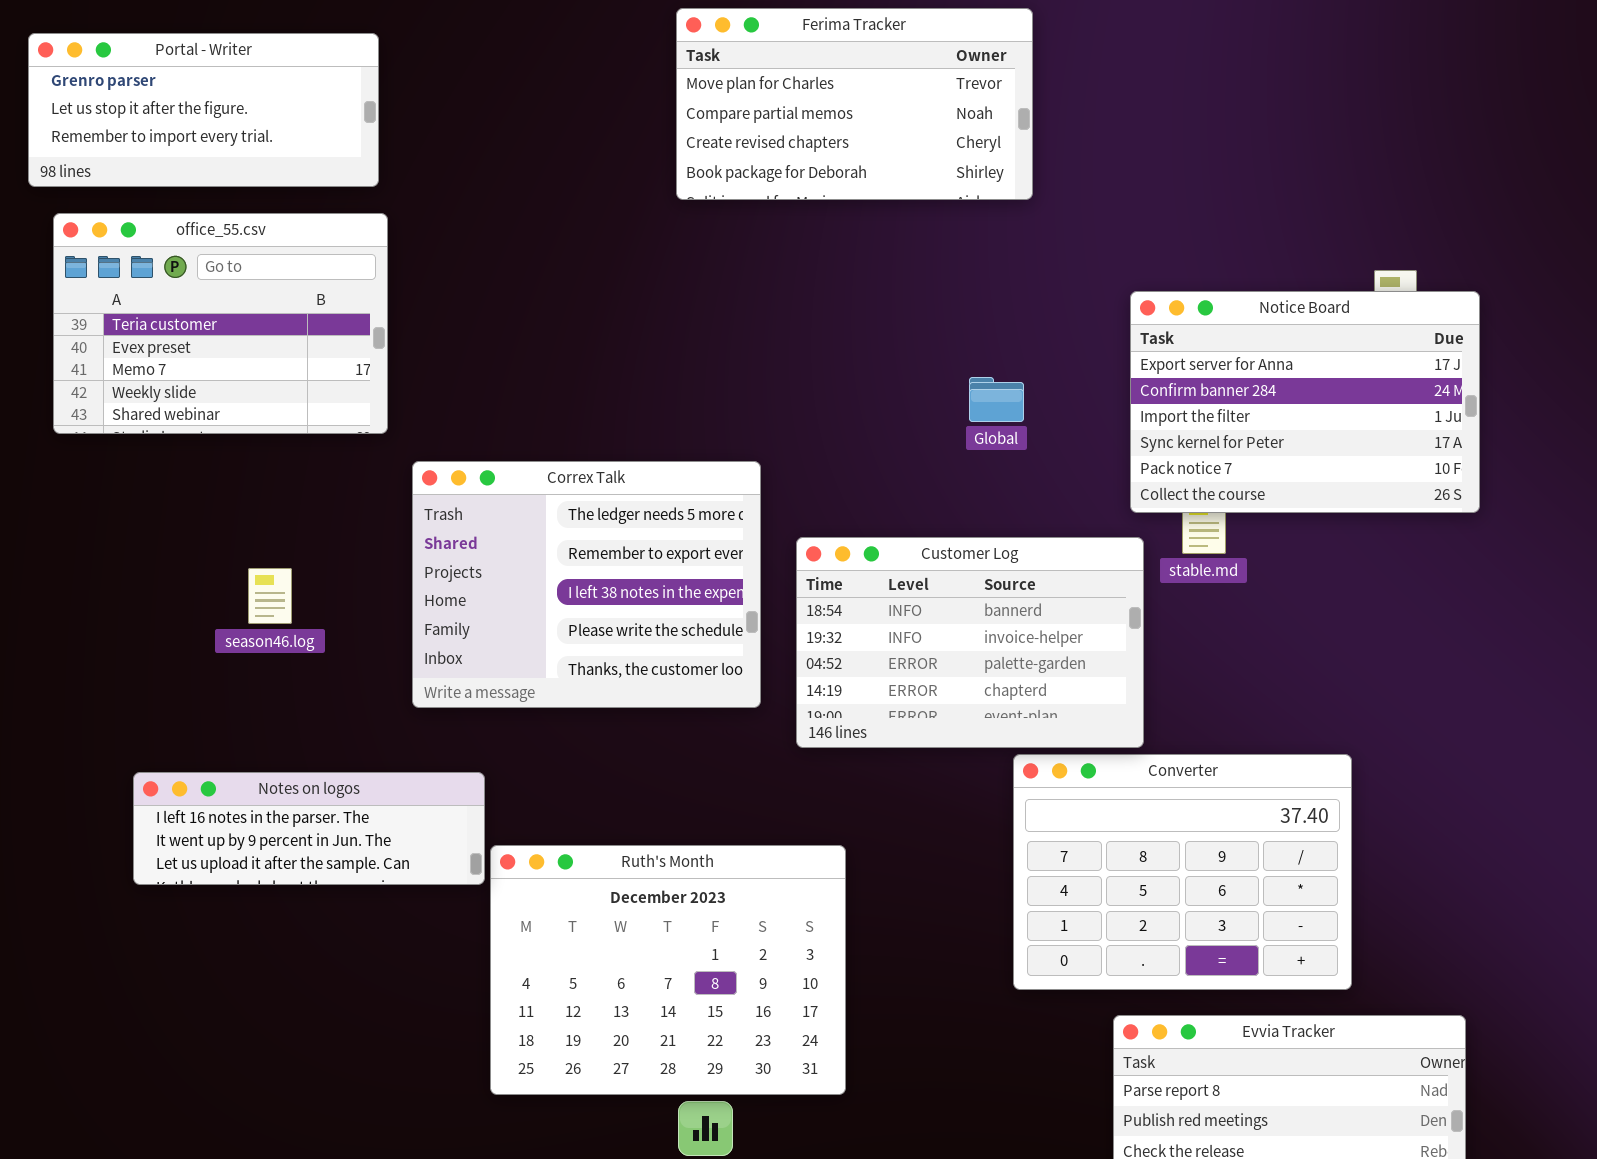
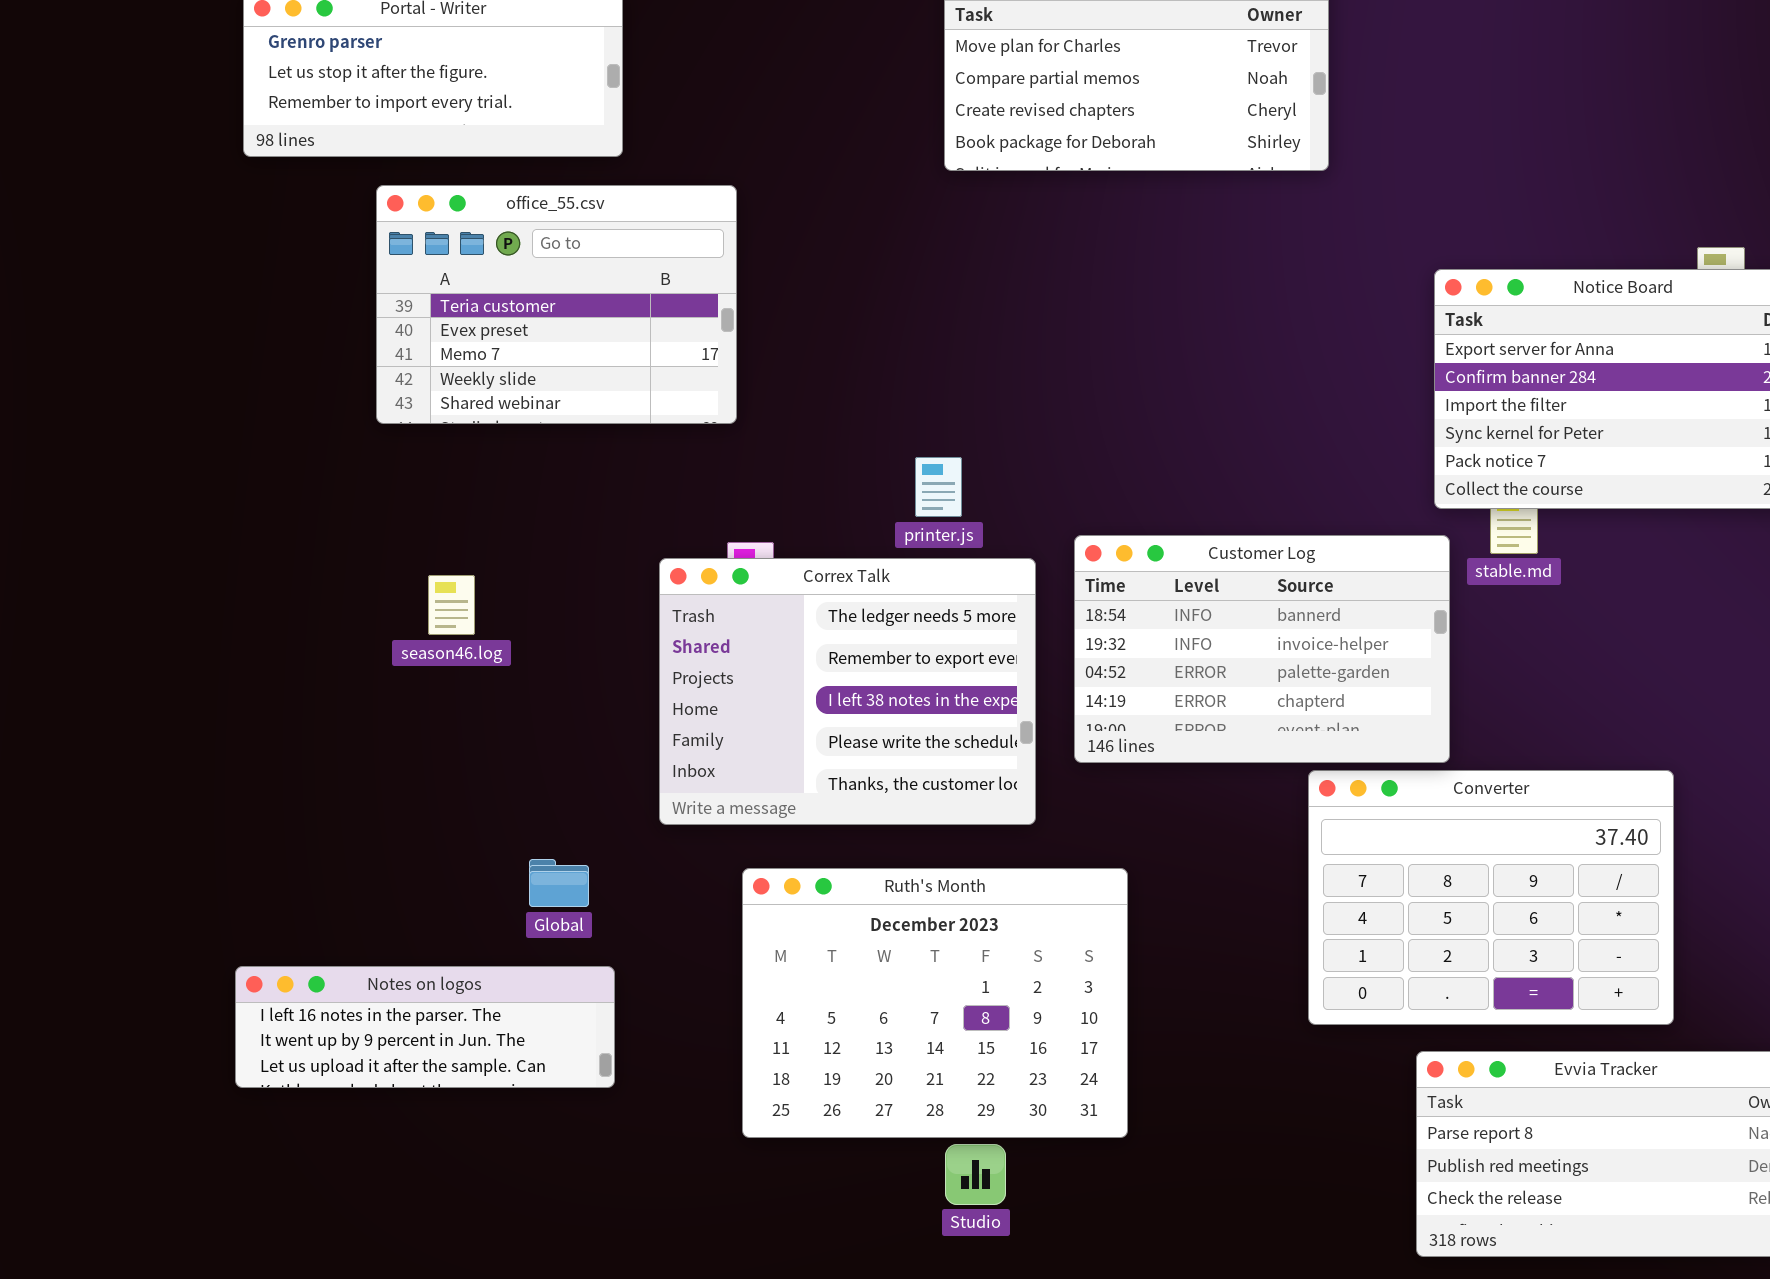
office_55.csv: [53,213,388,434] -> [376,185,737,424], moved
Global: [969,377,1024,422] -> [529,859,589,907], moved
Correx Talk: [412,461,761,708] -> [659,558,1036,825], moved
season46.log: [248,568,292,624] -> [428,575,475,635], moved
Notes on logos: [133,772,485,885] -> [235,966,615,1088], moved

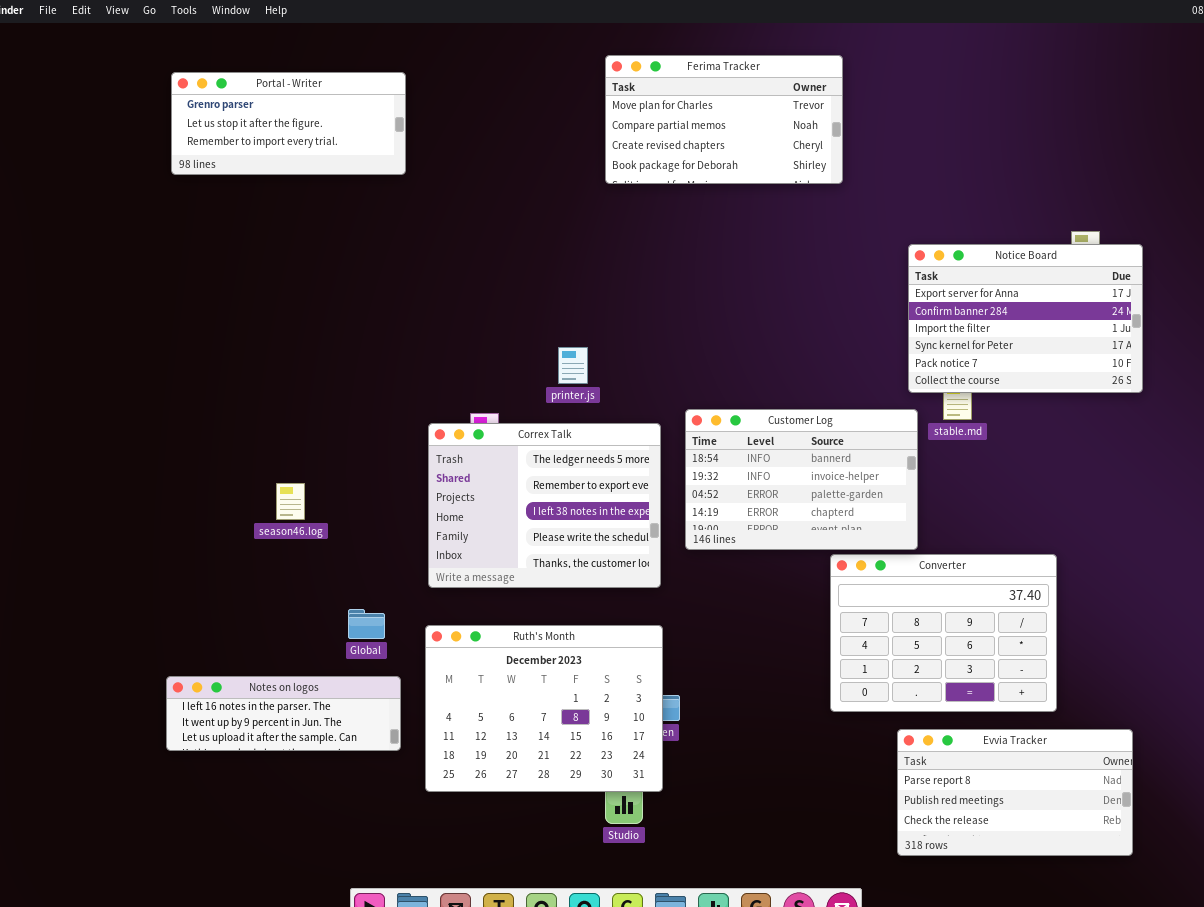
office_55.csv: [376,185,737,424] -> none, closed
printer.js: [915,457,962,517] -> [558,347,588,384], moved
season46.log: [428,575,475,635] -> [276,483,305,520], moved
Ruth's Month: [742,868,1128,1138] -> [425,625,663,792], moved

